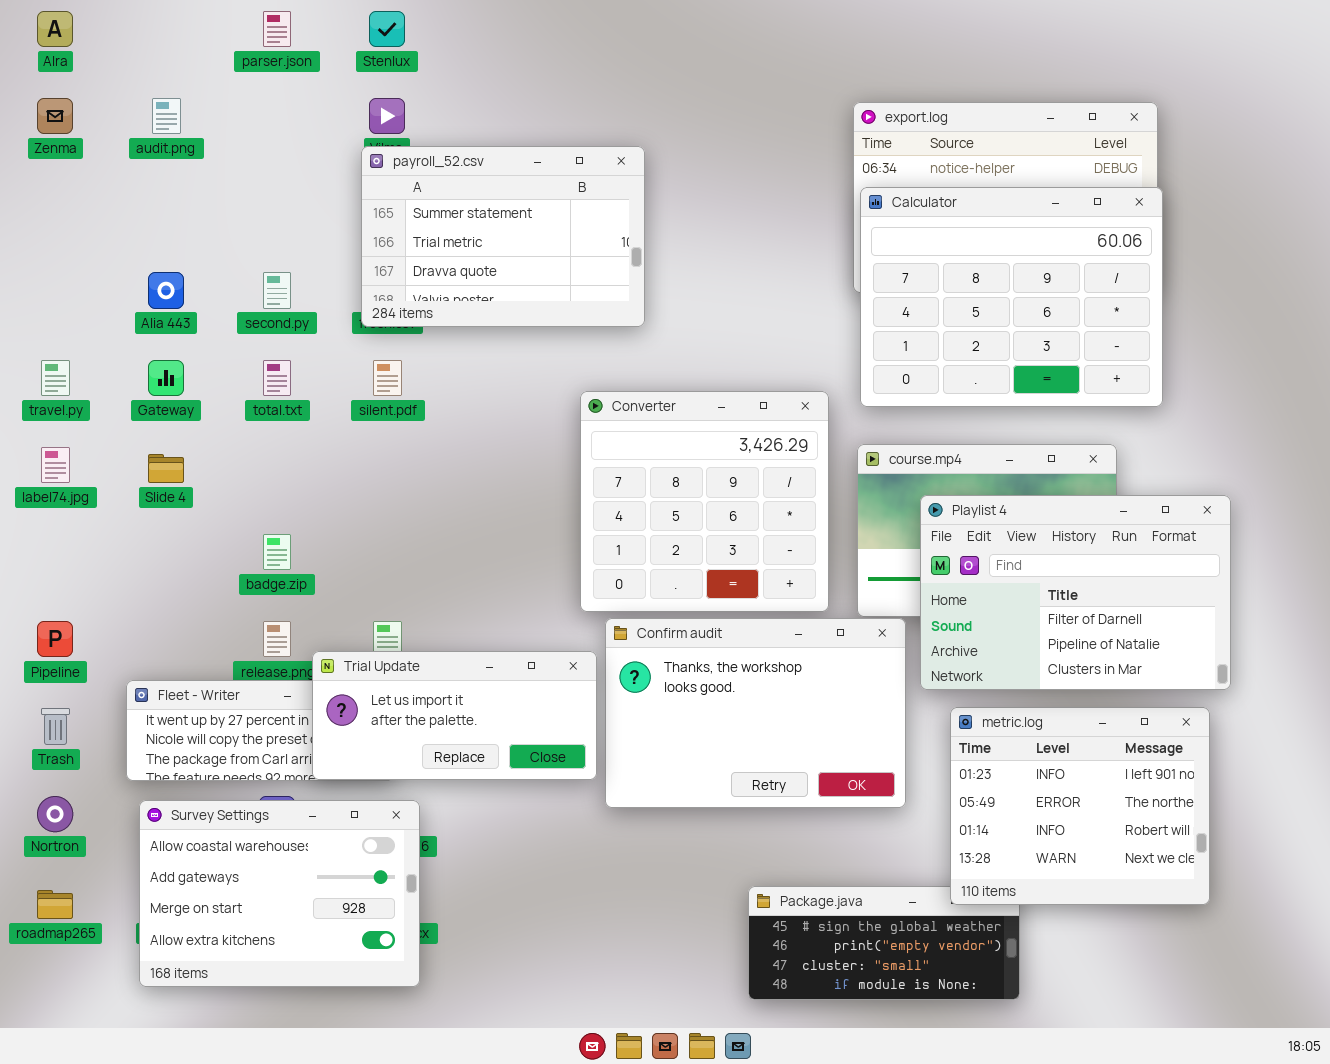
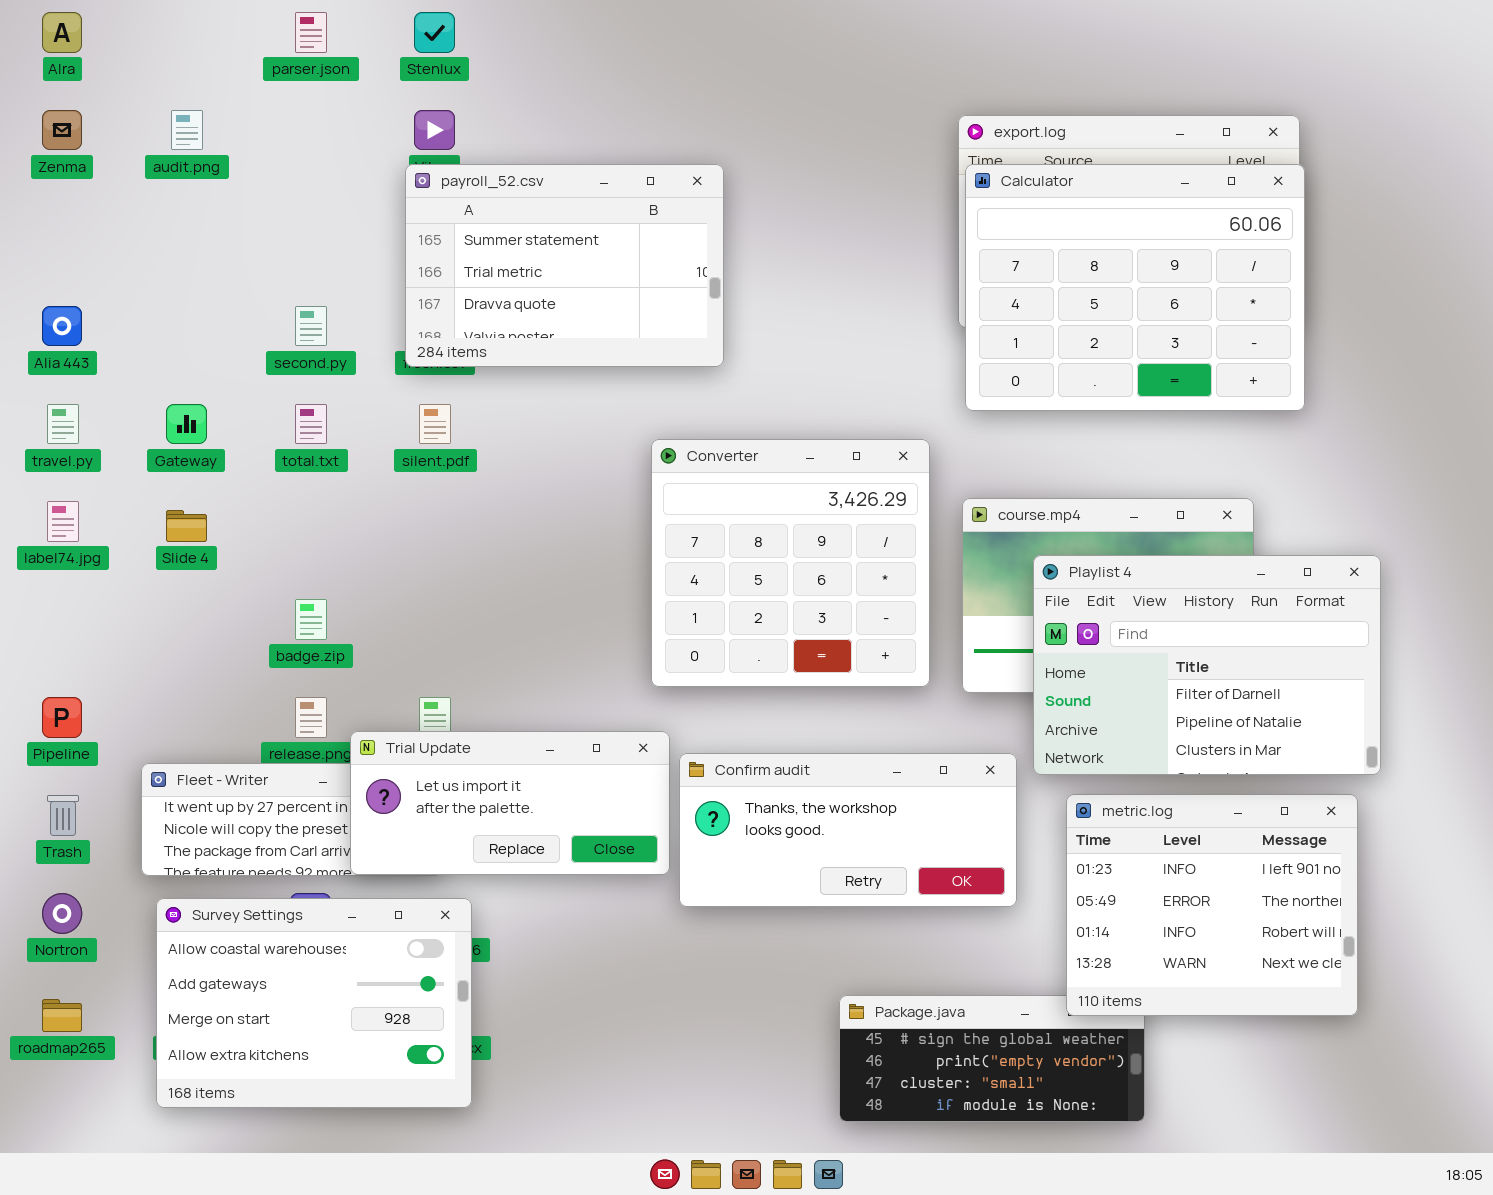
Calculator: [860,187,1163,407] -> [965,164,1305,411], moved
Alia 443: [148,272,184,309] -> [42,306,82,346], moved
Confirm audit: [605,618,906,808] -> [679,753,1017,907], resized

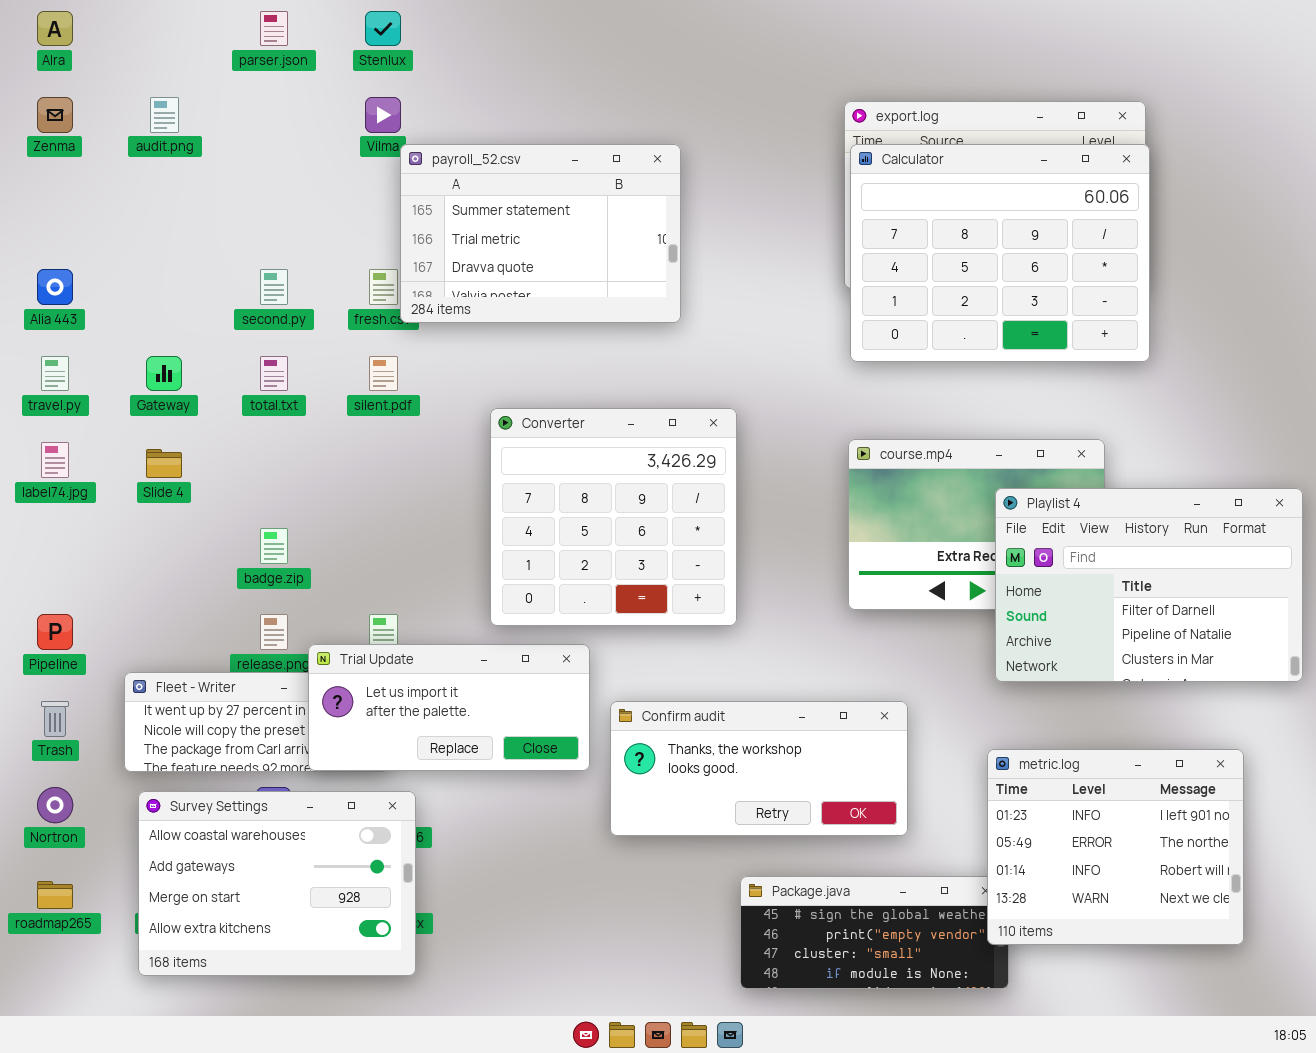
payroll_52.csv: [405,164,724,367] -> [400,144,681,323], moved
Converter: [651,439,930,687] -> [490,408,737,626], moved
Playlist 4: [1033,555,1381,775] -> [995,488,1303,682], moved
Confirm audit: [679,753,1017,907] -> [610,701,908,836], moved
metric.log: [1066,794,1358,1016] -> [987,749,1244,945], moved

